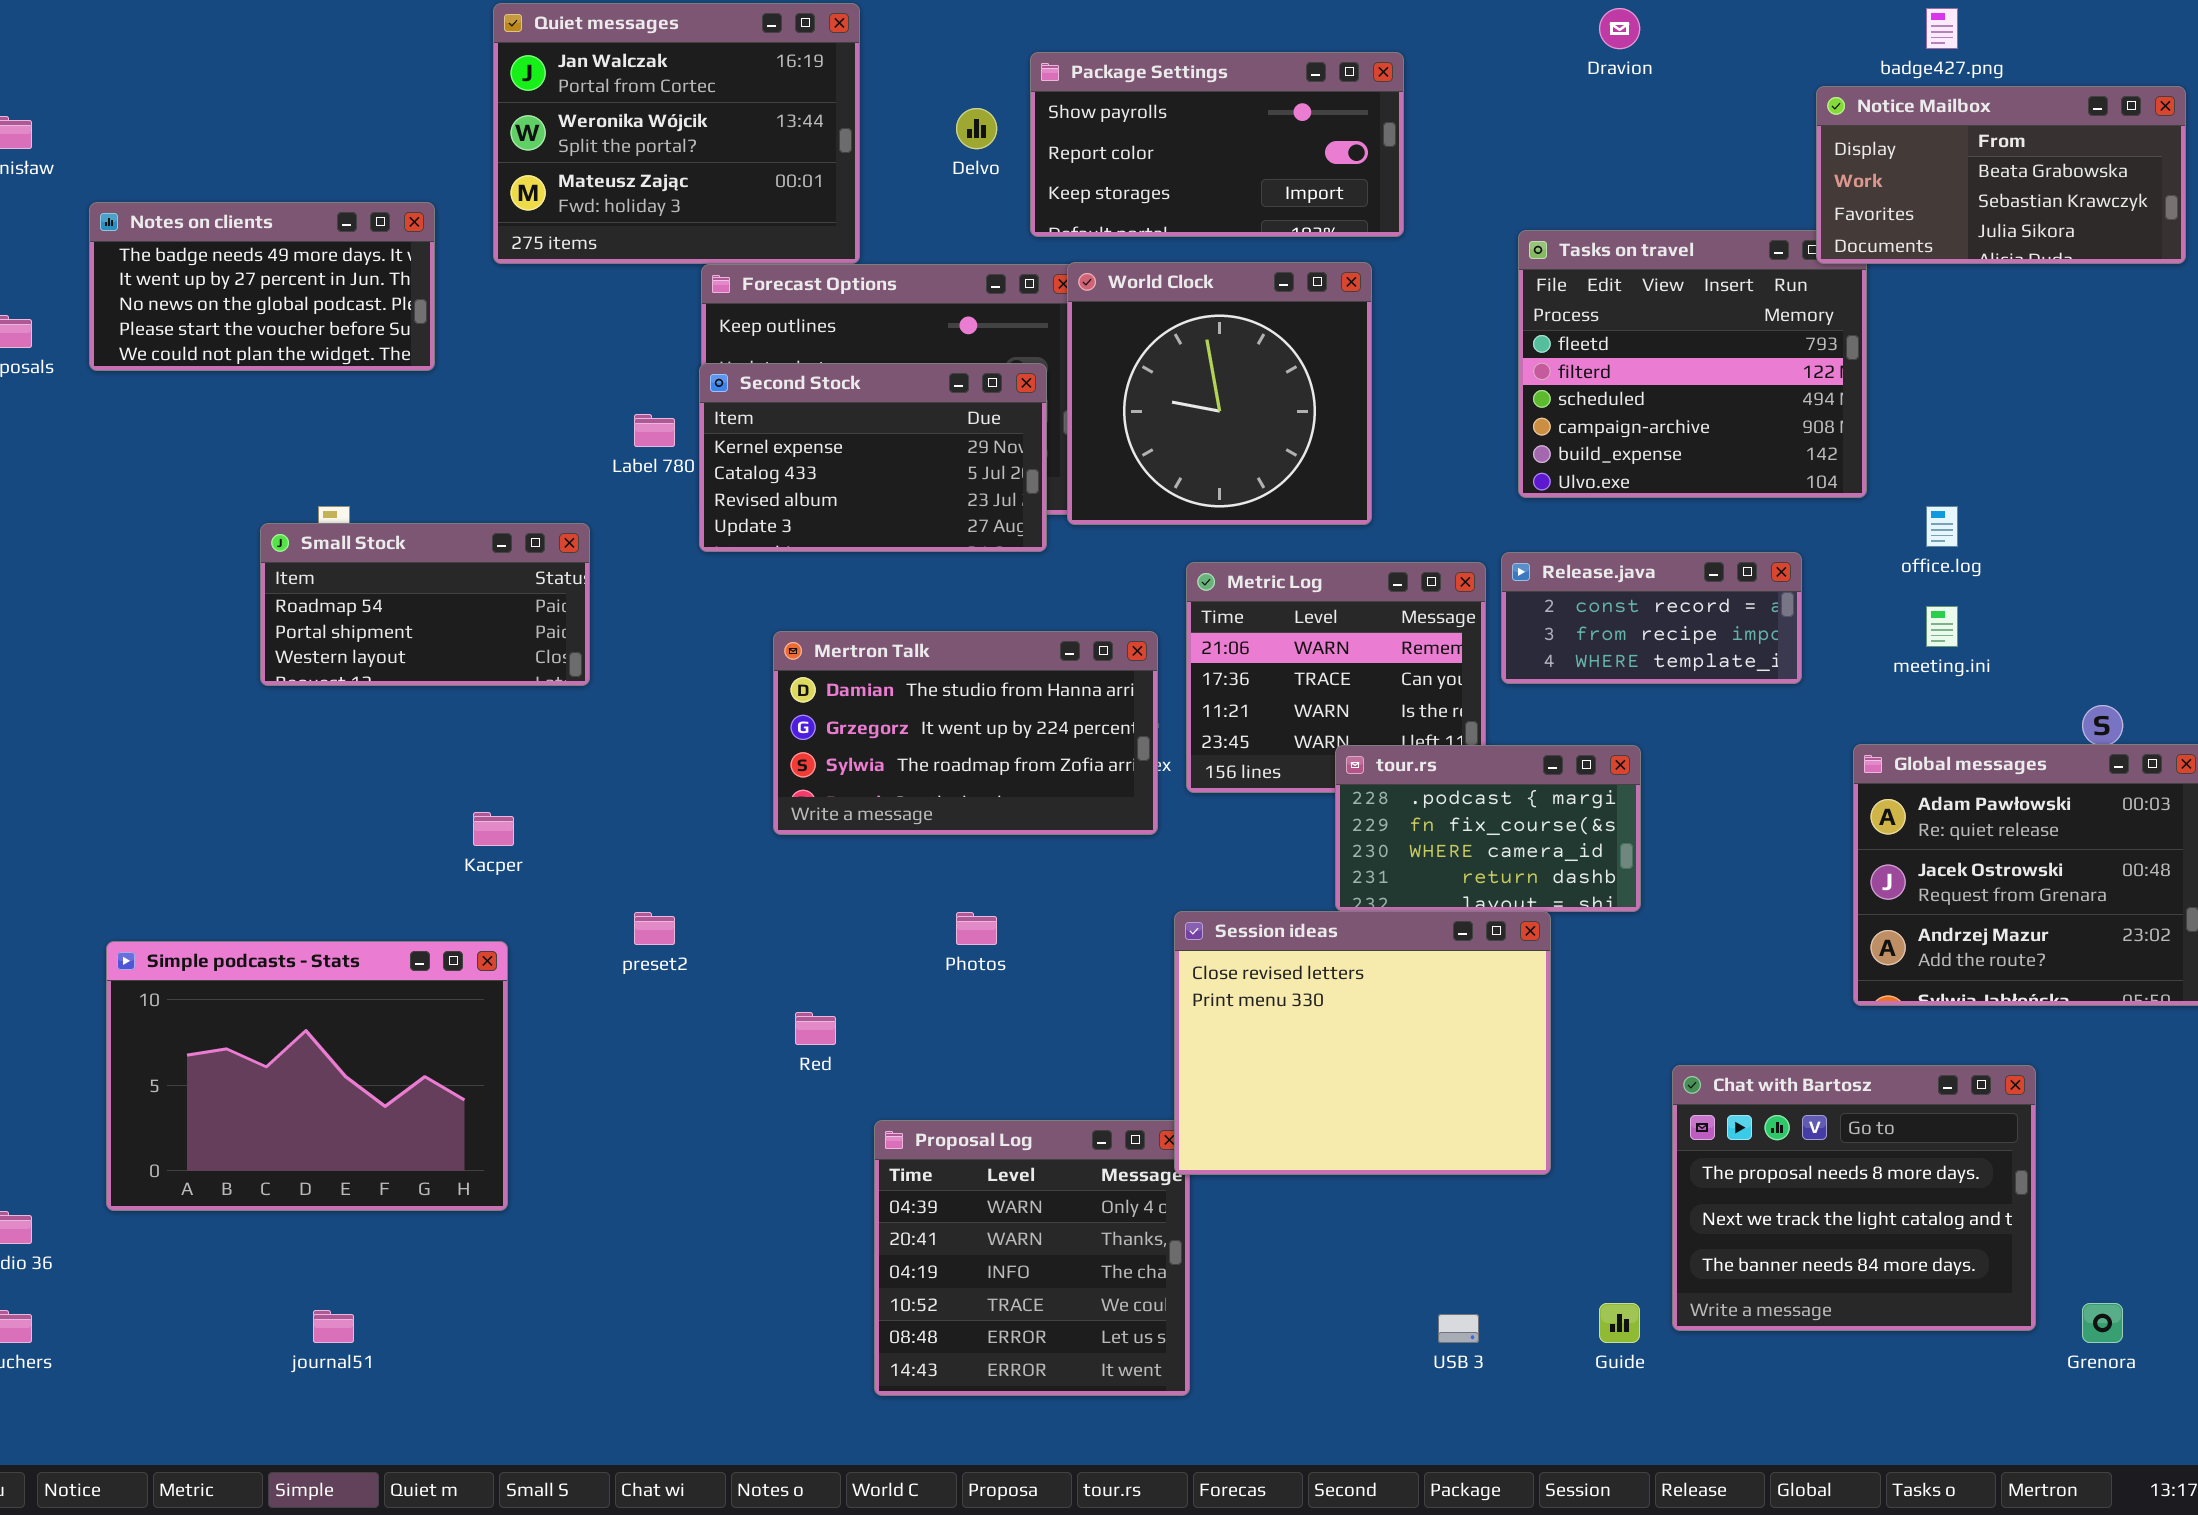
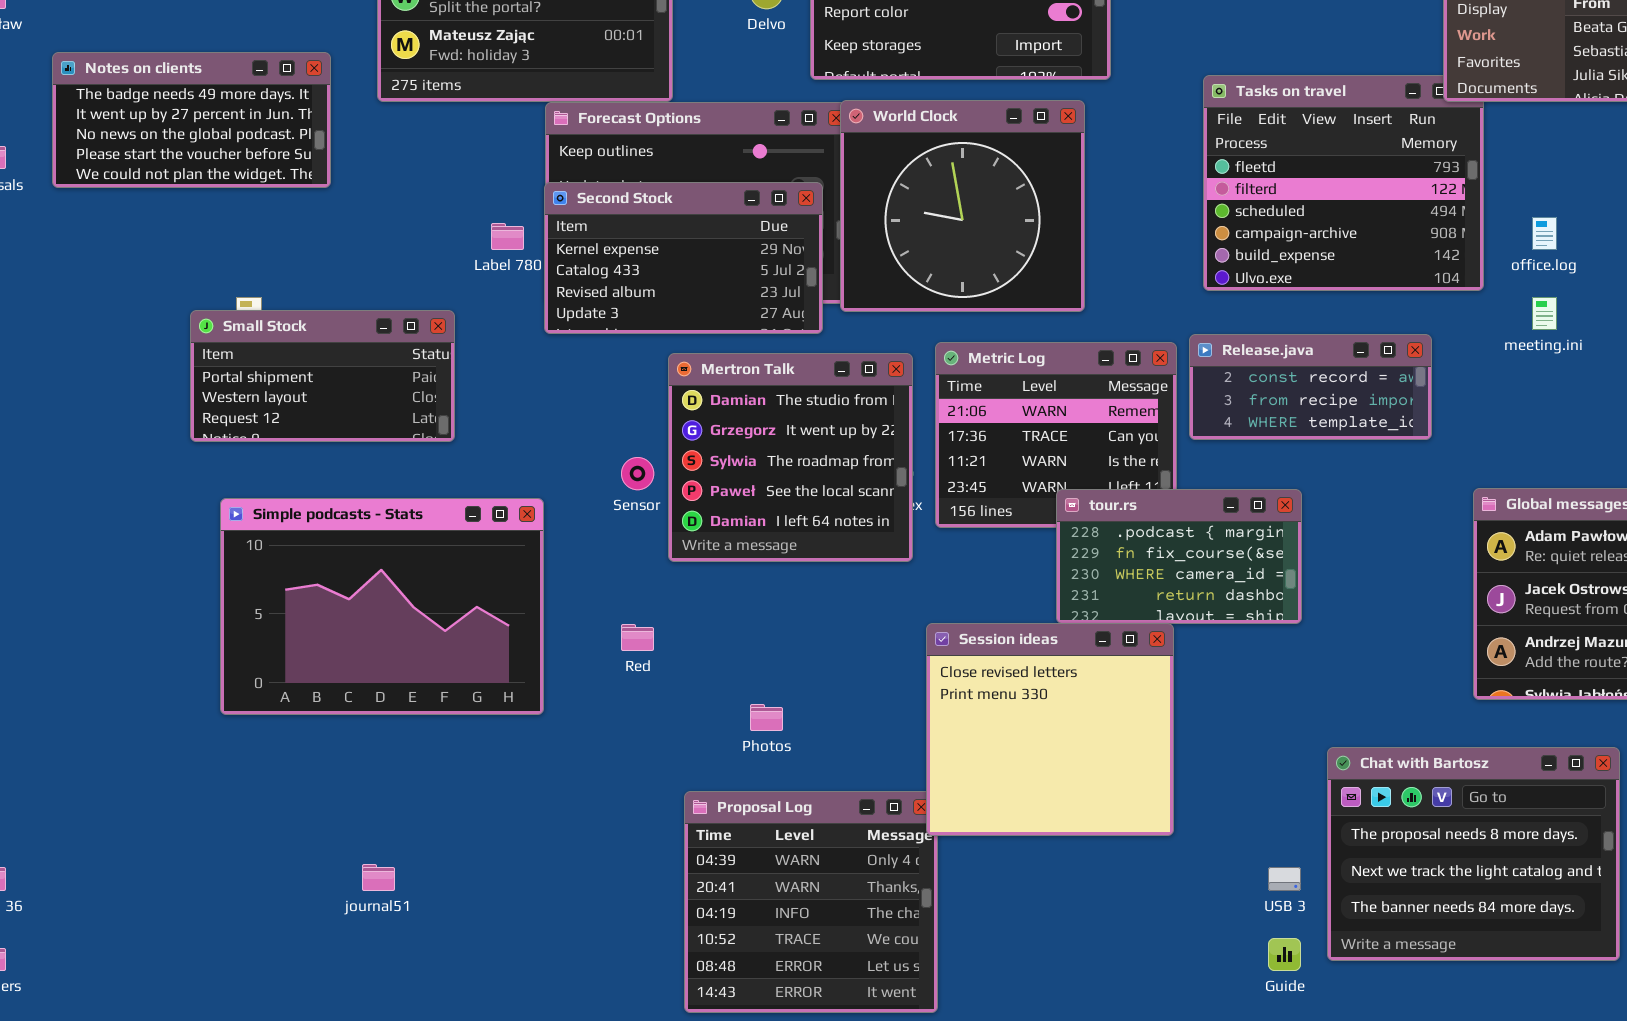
office.log: [1926,506,1958,547] -> [1532,217,1557,250], moved
Small Stock: [260,523,590,686] -> [190,310,455,442], scrolled down 1 row
meeting.ini: [1926,606,1958,647] -> [1532,297,1557,330], moved
Mertron Talk: [773,631,1158,835] -> [668,353,913,562], resized
Session ideas: [1174,911,1551,1175] -> [926,623,1174,836], resized
Photos: [956,912,997,945] -> [750,704,783,731], moved
Simple podcasts - Stats: [106,941,508,1211] -> [220,498,544,715], moved
Red: [795,1012,836,1045] -> [621,624,654,651], moved
journal51: [313,1310,354,1343] -> [362,864,395,891], moved
USB 3: [1438,1314,1479,1343] -> [1268,867,1301,891], moved

